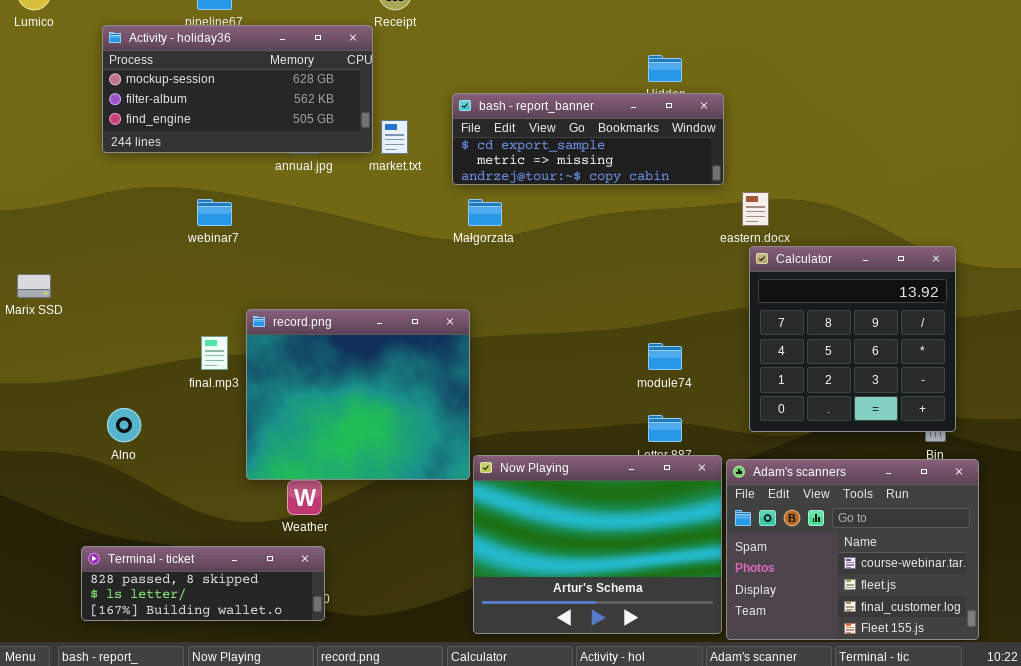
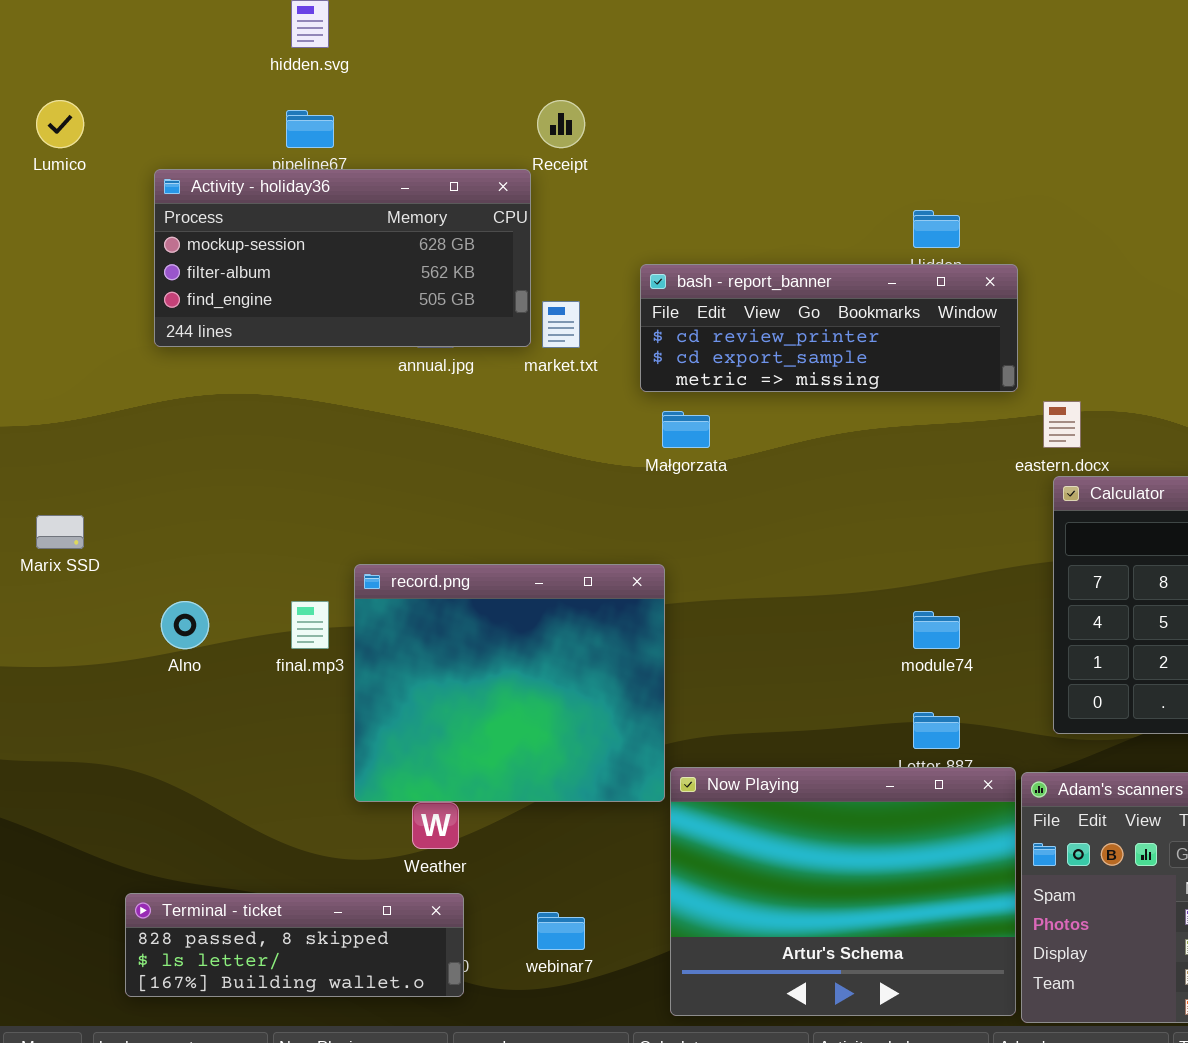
bash - report_banner: [452,93,724,185] -> [640,264,1018,392], scrolled up 1 row
webinar7: [197,199,232,226] -> [537,912,585,950], moved
Alno: [107,408,141,442] -> [161,601,209,649], moved

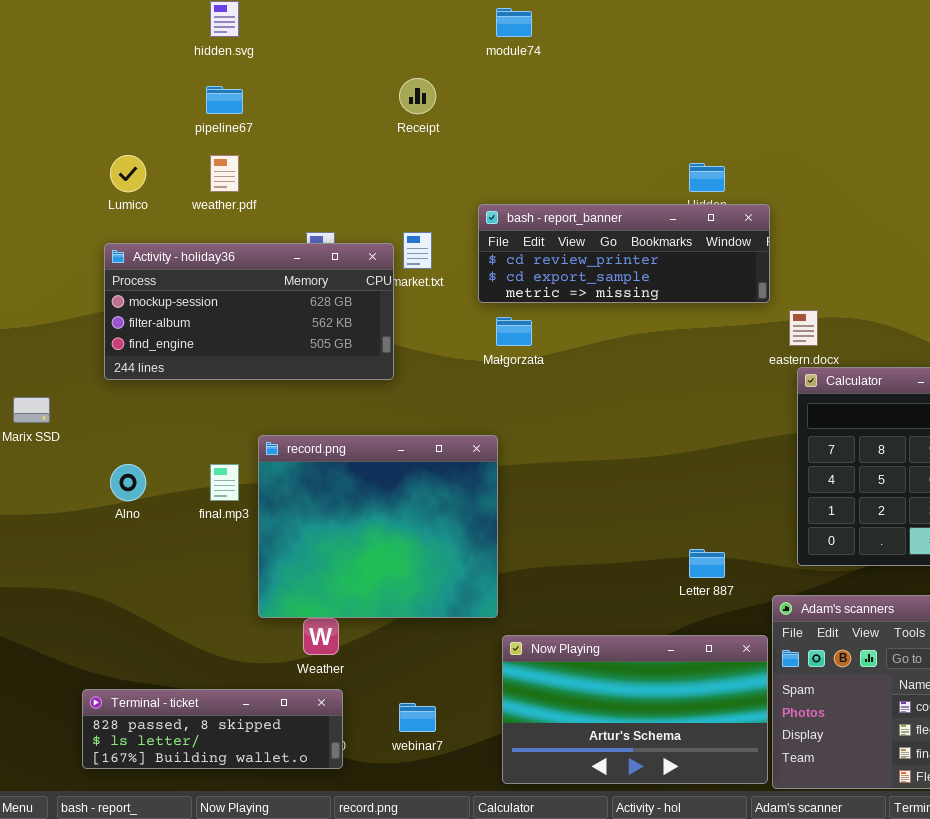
Lumico: [36,100,84,148] -> [110,155,146,192], moved
Activity - holiday36: [154,169,531,347] -> [104,243,394,380], moved
module74: [913,611,960,649] -> [496,8,532,37], moved
Now Playing: [670,767,1016,1016] -> [502,635,768,784], resized

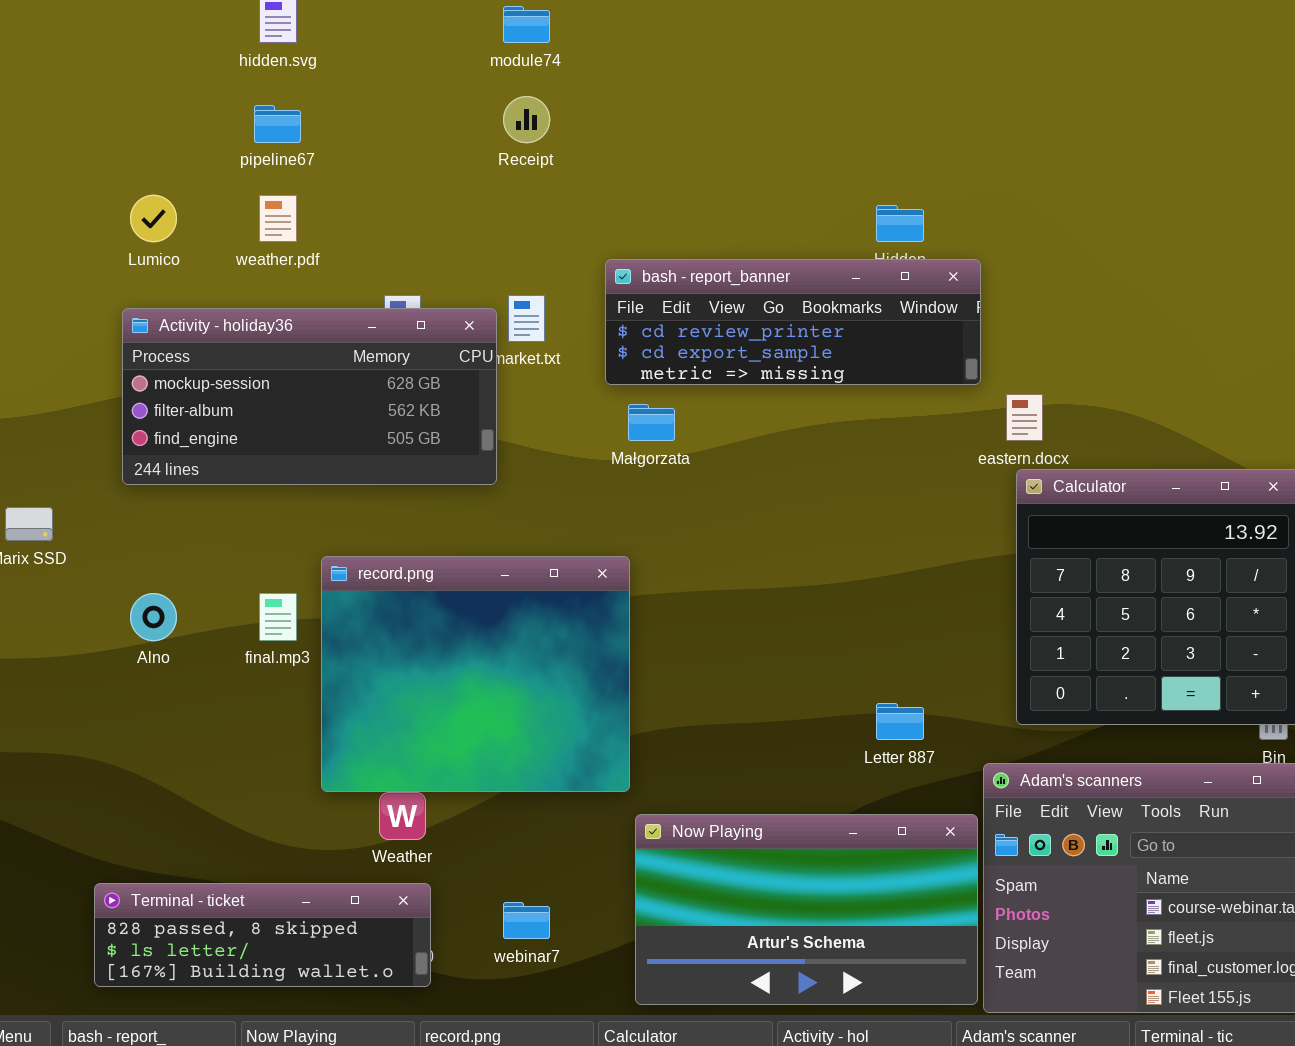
module74: [496,8,532,37] -> [503,6,550,43], moved

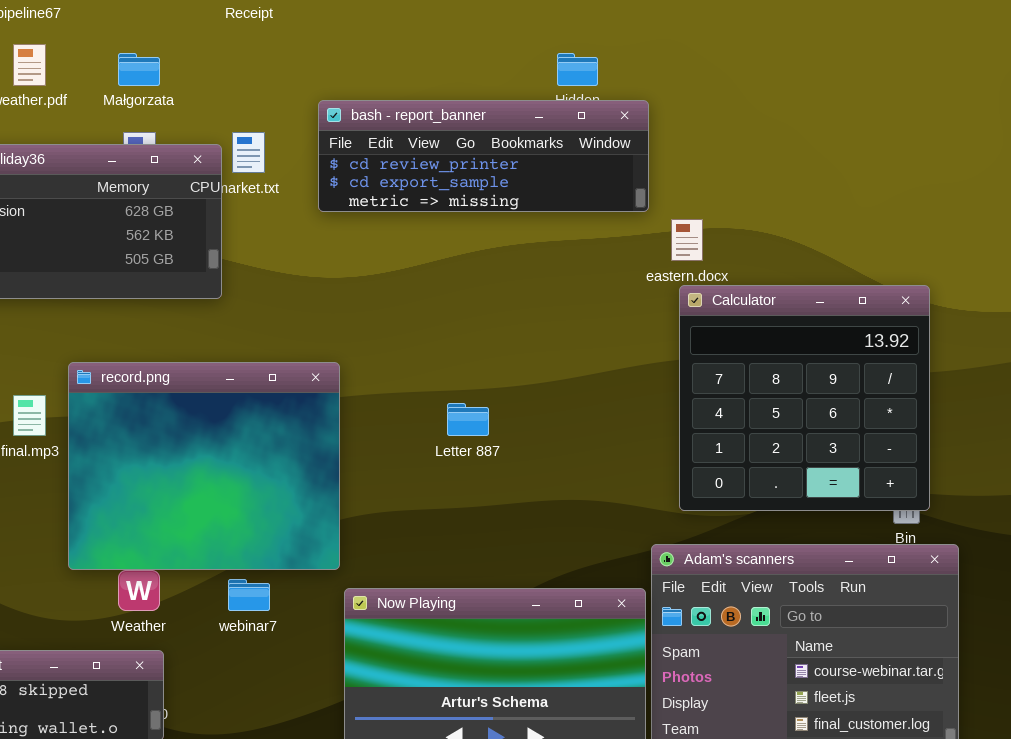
Małgorzata: [628,404,675,441] -> [118,53,160,86], moved
Letter 887: [876,703,924,740] -> [447,403,489,436], moved
webinar7: [503,902,550,939] -> [228,579,270,611], moved

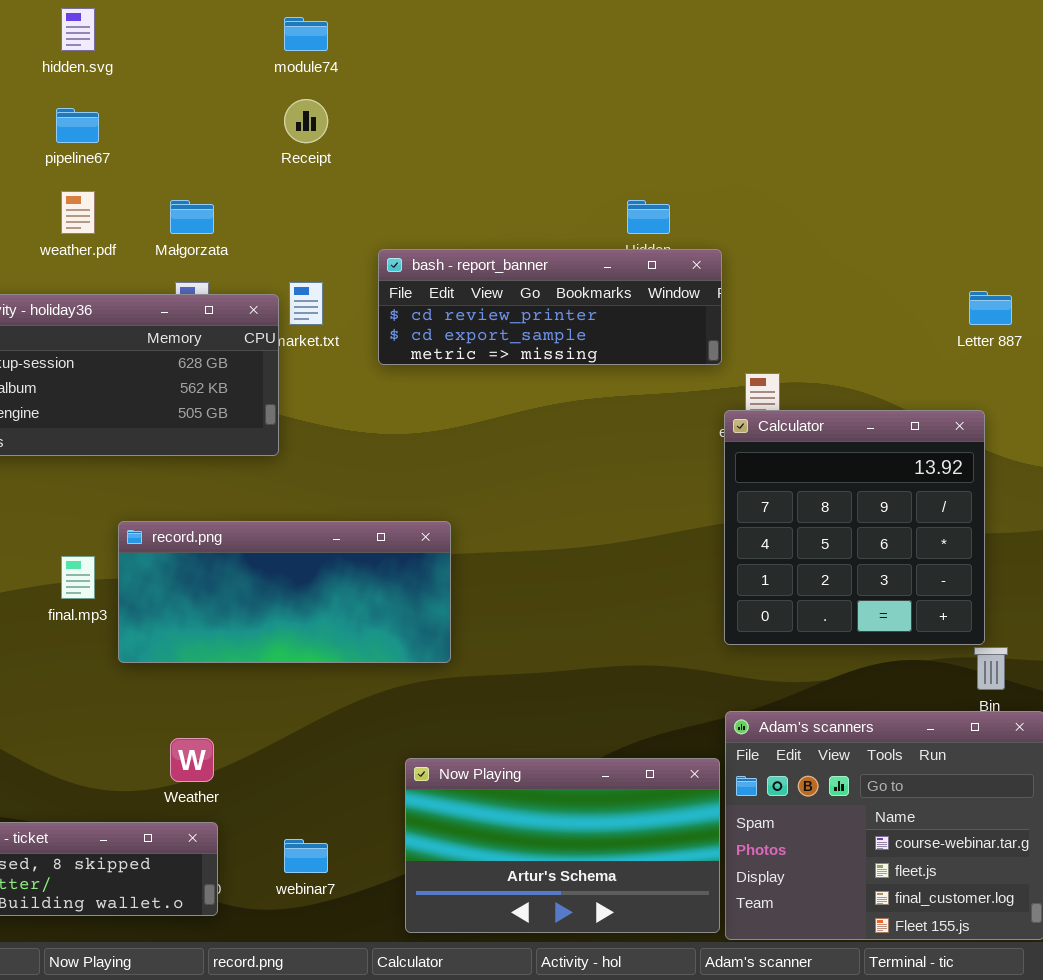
Calculator: [679,285,930,511] -> [724,410,985,645], moved
record.png: [68,362,340,570] -> [118,521,451,663], resized
Letter 887: [447,403,489,436] -> [969,291,1012,325], moved
webinar7: [228,579,270,611] -> [284,839,328,873], moved

